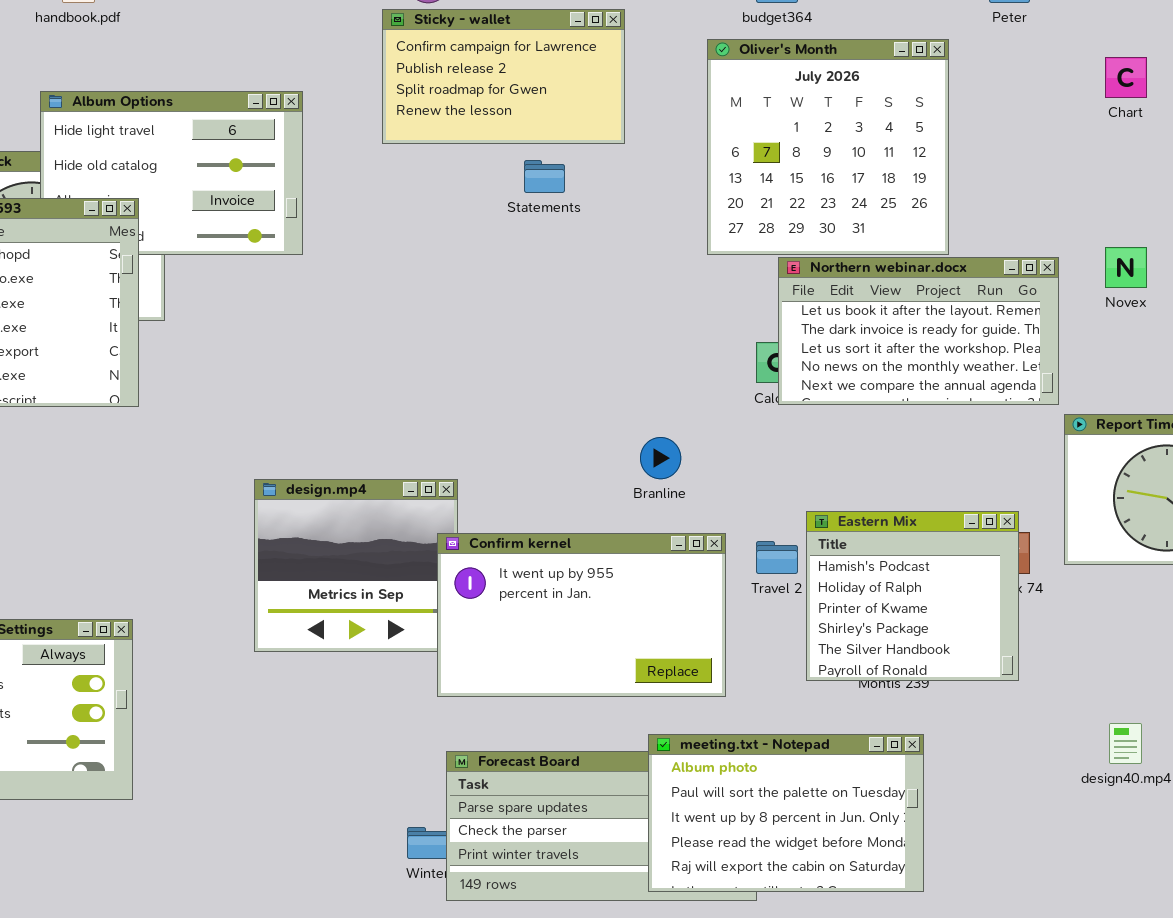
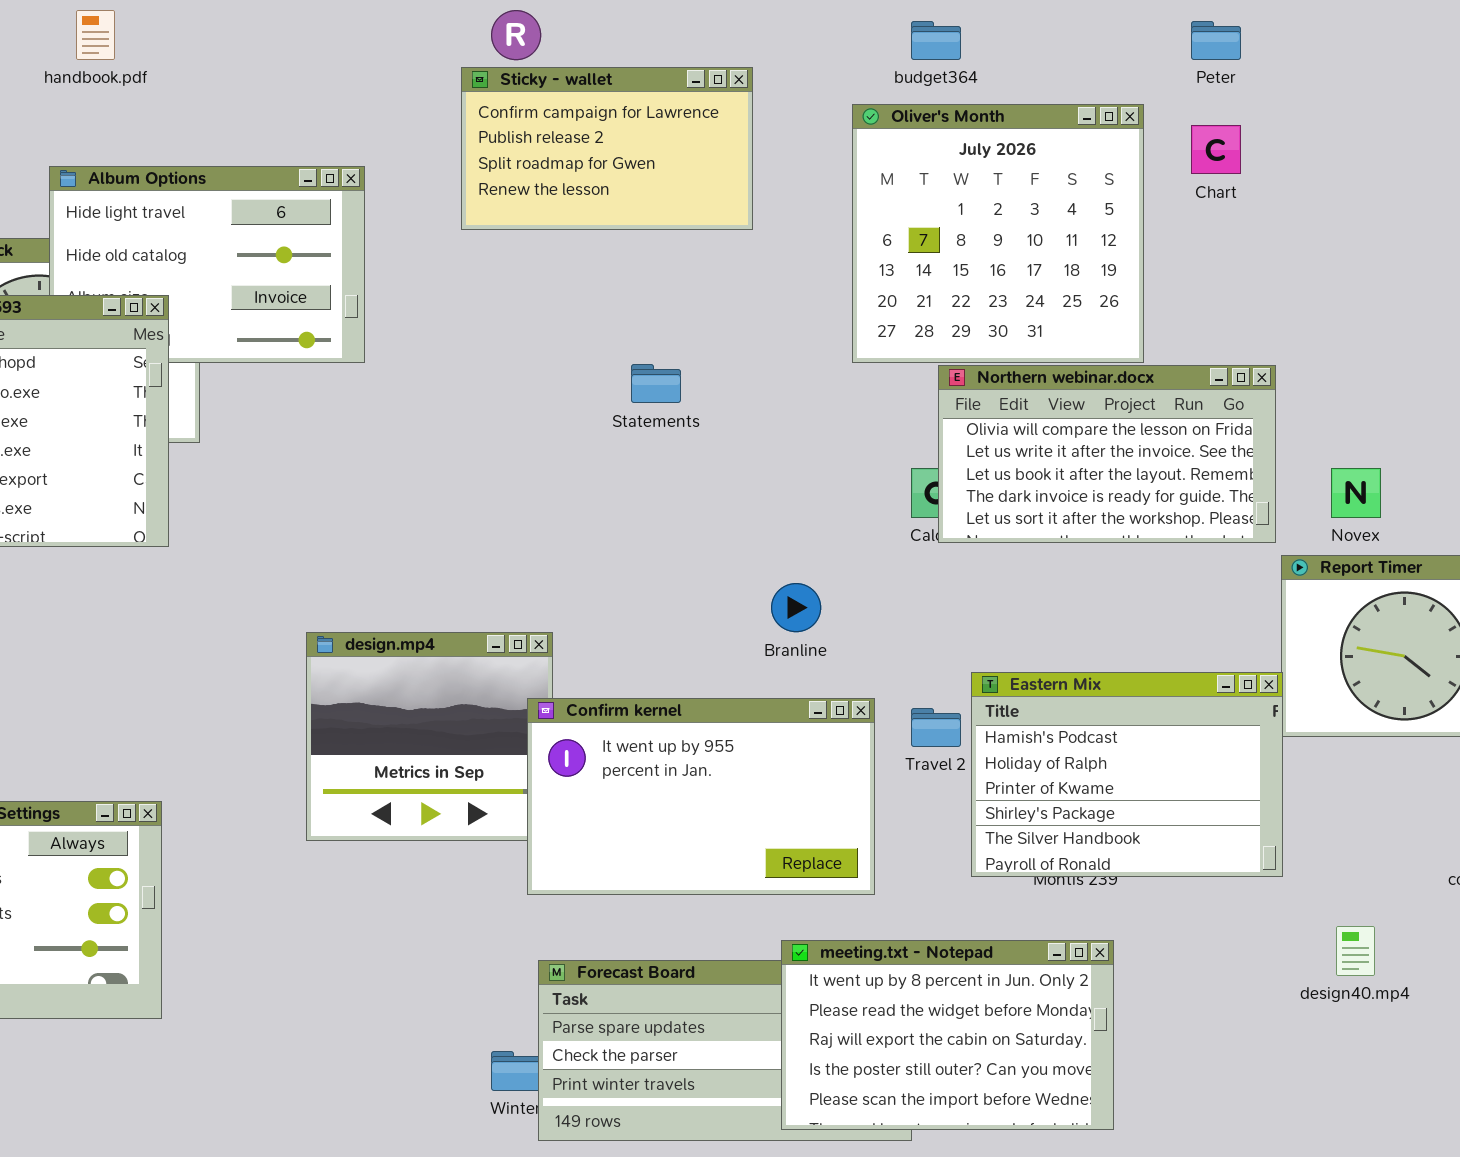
Chart: [1105,57,1147,98] -> [1191,125,1241,174], moved
Statements: [524,160,565,193] -> [631,364,681,403], moved
Novex: [1105,247,1147,288] -> [1331,468,1381,518], moved
Northern webinar.docx: [778,257,1059,405] -> [938,365,1276,543], scrolled up 2 rows
Eastern Mix: [806,511,1019,681] -> [971,672,1283,877], resized
meeting.txt - Notepad: [648,734,924,892] -> [781,940,1114,1130], scrolled down 2 rows

